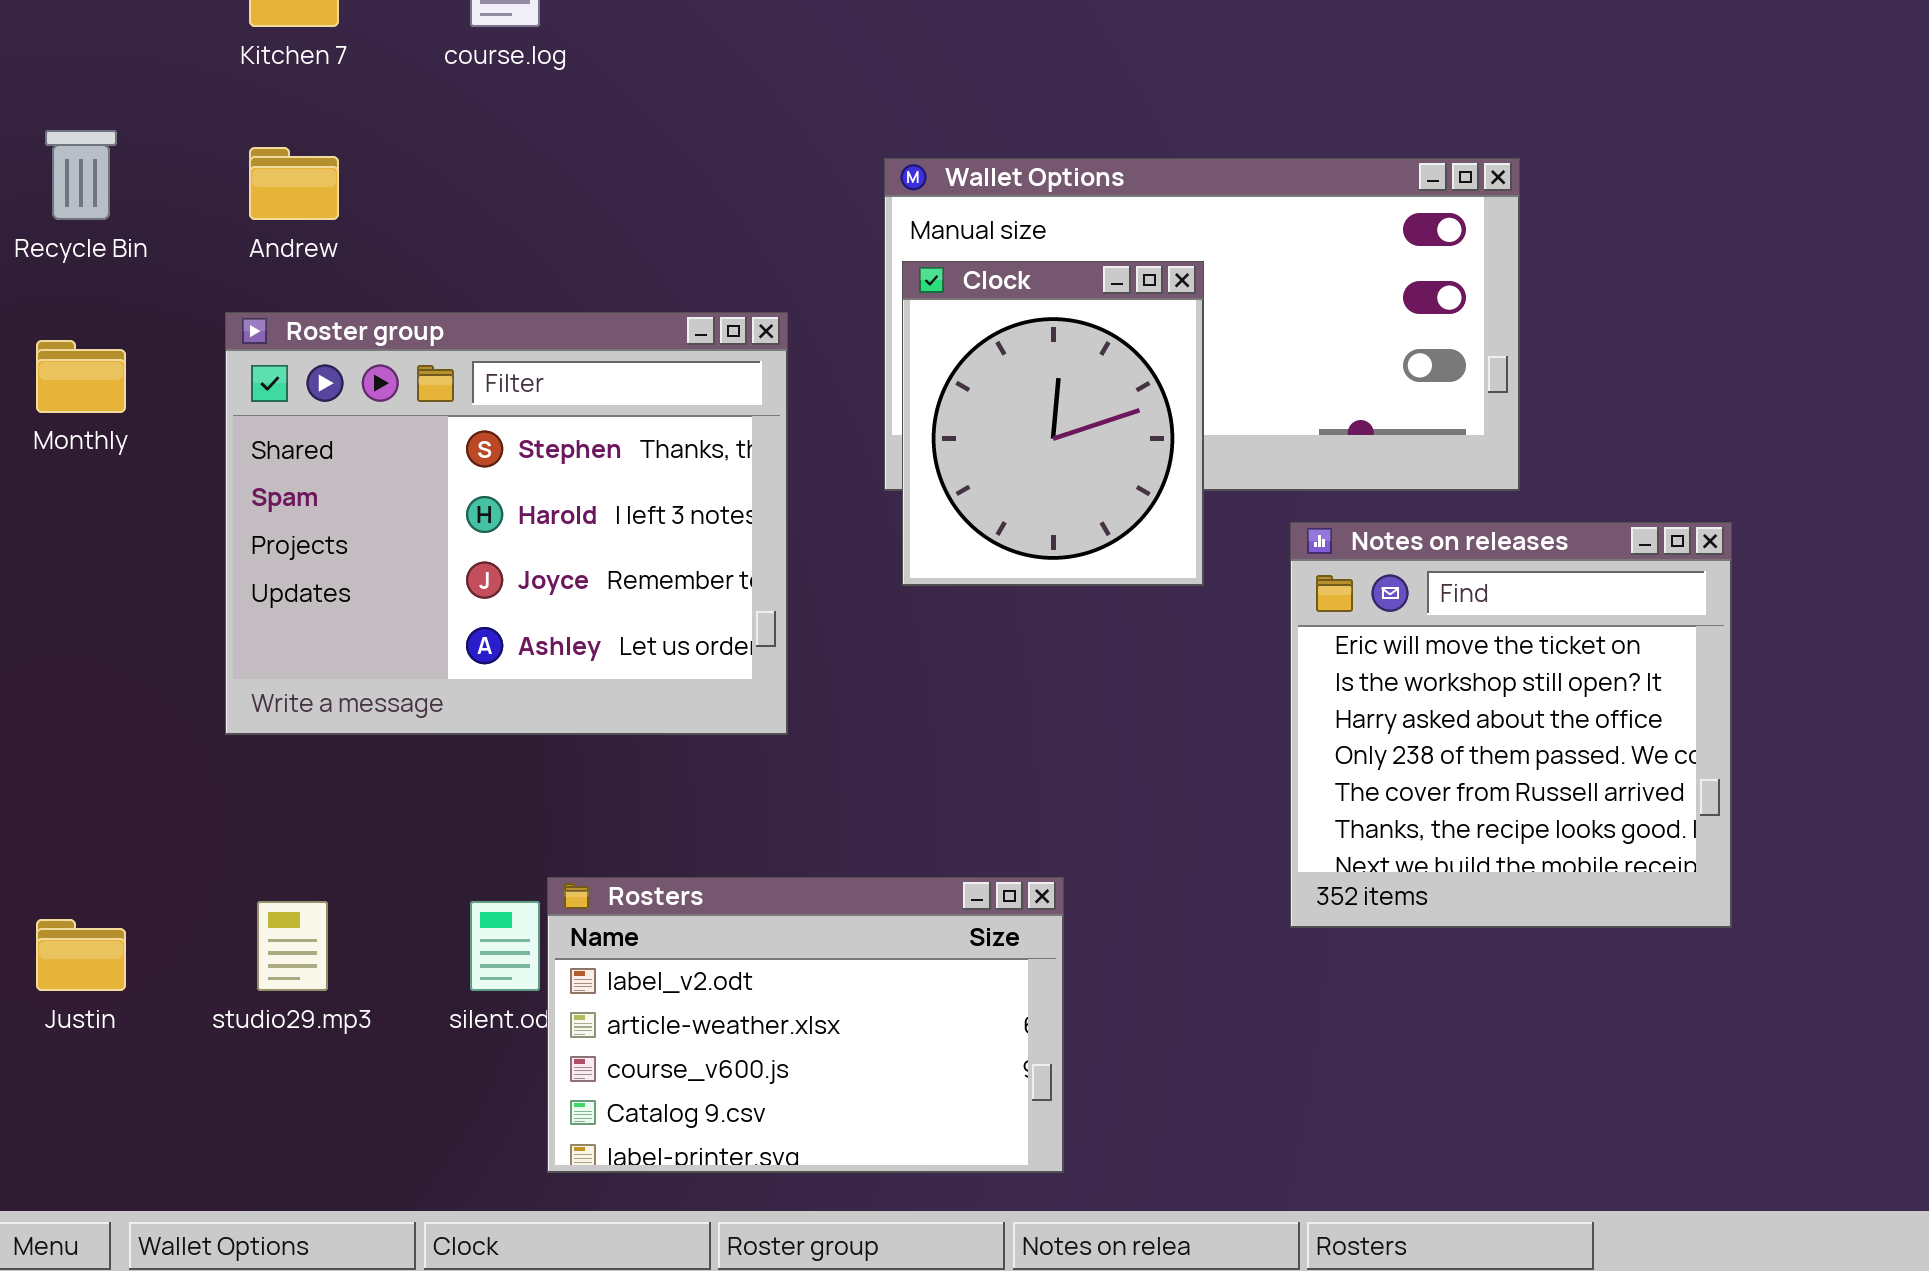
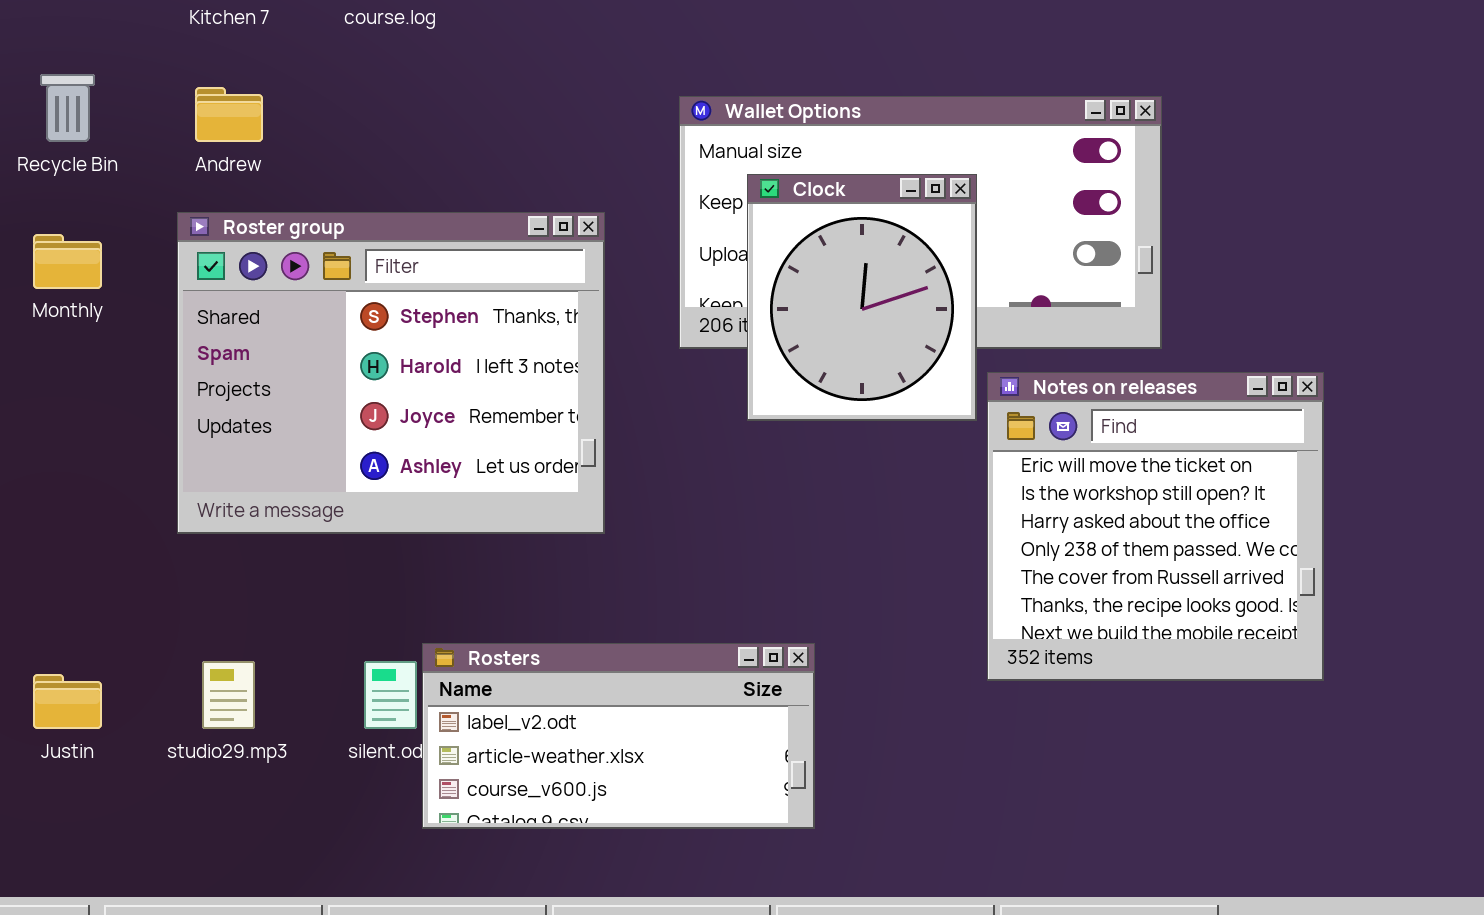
Clock: [902,261,1204,586] -> [747,174,977,421], moved
Rosters: [547,877,1064,1173] -> [422,643,815,829], resized

